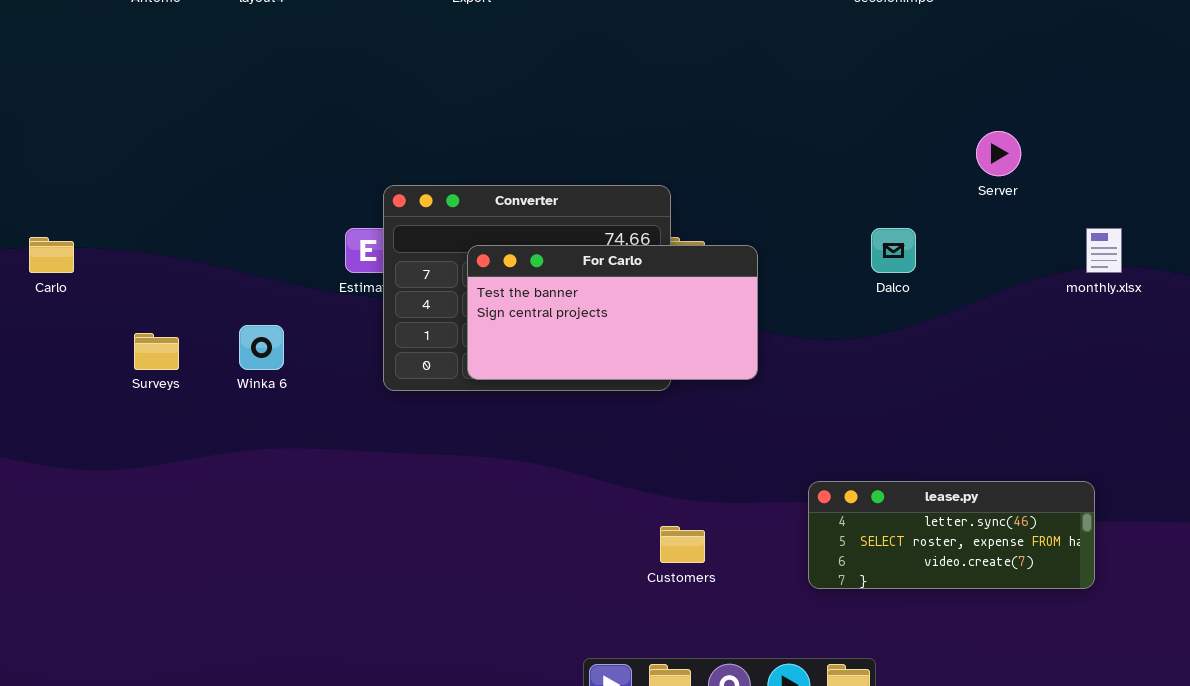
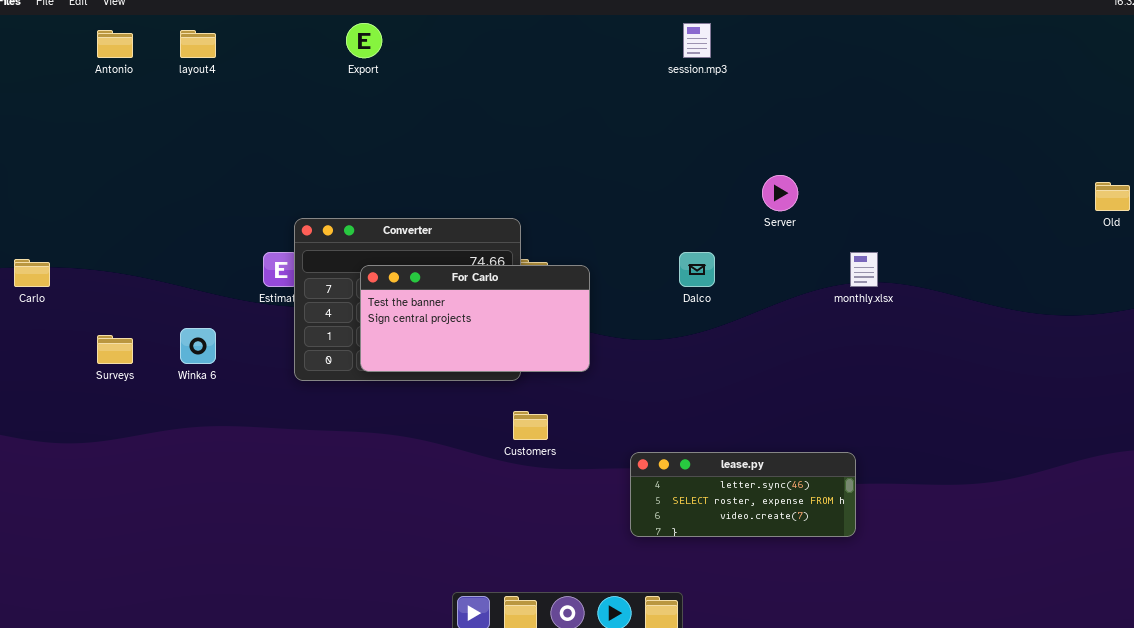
Customers: [660,526,705,563] -> [513,411,548,440], moved

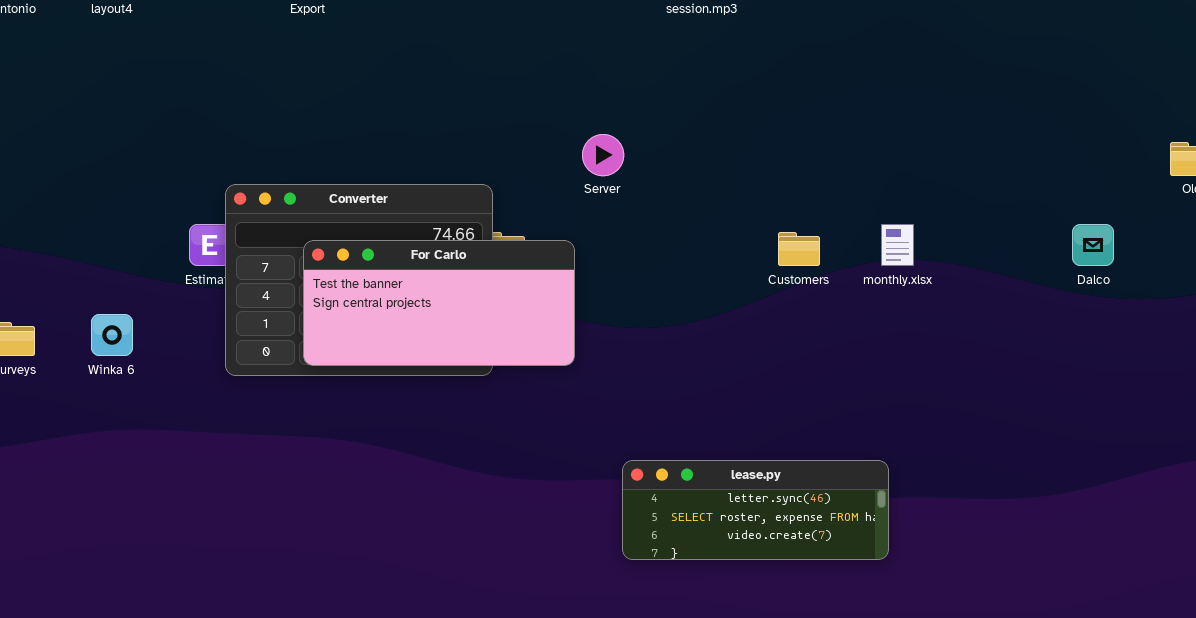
Server: [762,175,798,211] -> [582,134,624,176], moved
Dalco: [679,252,715,287] -> [1072,224,1114,266], moved
Customers: [513,411,548,440] -> [778,232,820,266], moved

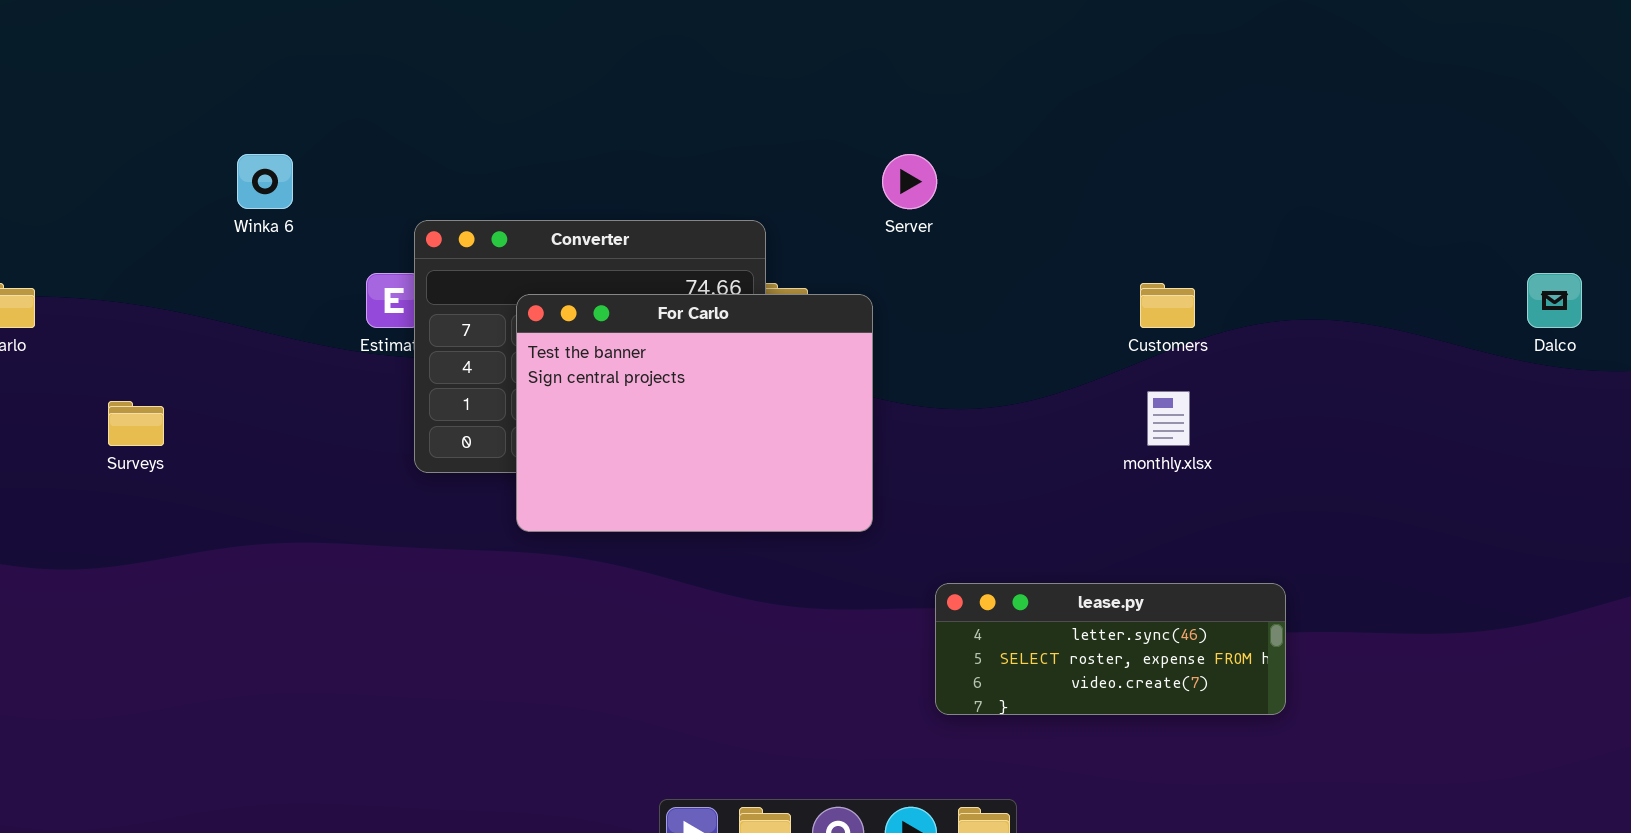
monthly.xlsx: [881,224,914,266] -> [1147,391,1190,446], moved
For Carlo: [303,240,575,366] -> [516,294,873,532], resized
Winka 6: [91,314,133,356] -> [237,154,293,209], moved

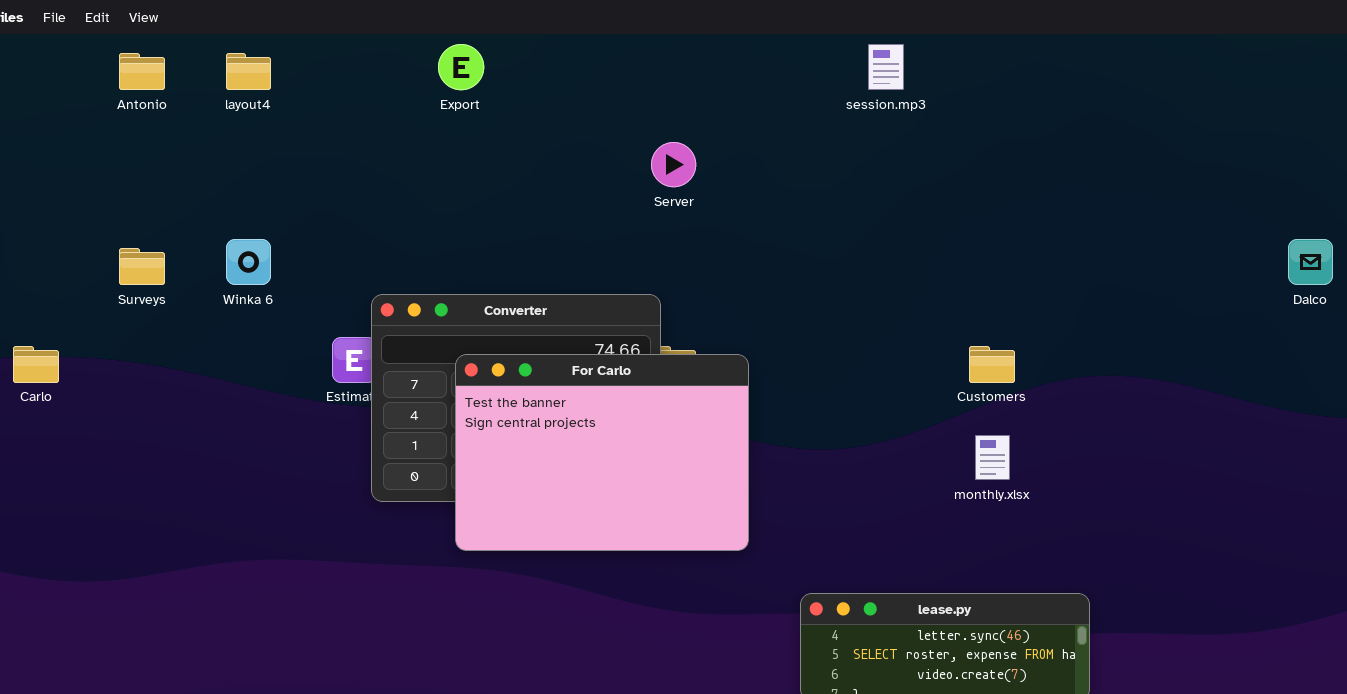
Server: [882,154,937,209] -> [651,142,696,187], moved
Dalco: [1527,273,1582,328] -> [1288,239,1333,285], moved
Surveys: [108,401,164,446] -> [119,248,165,285], moved

